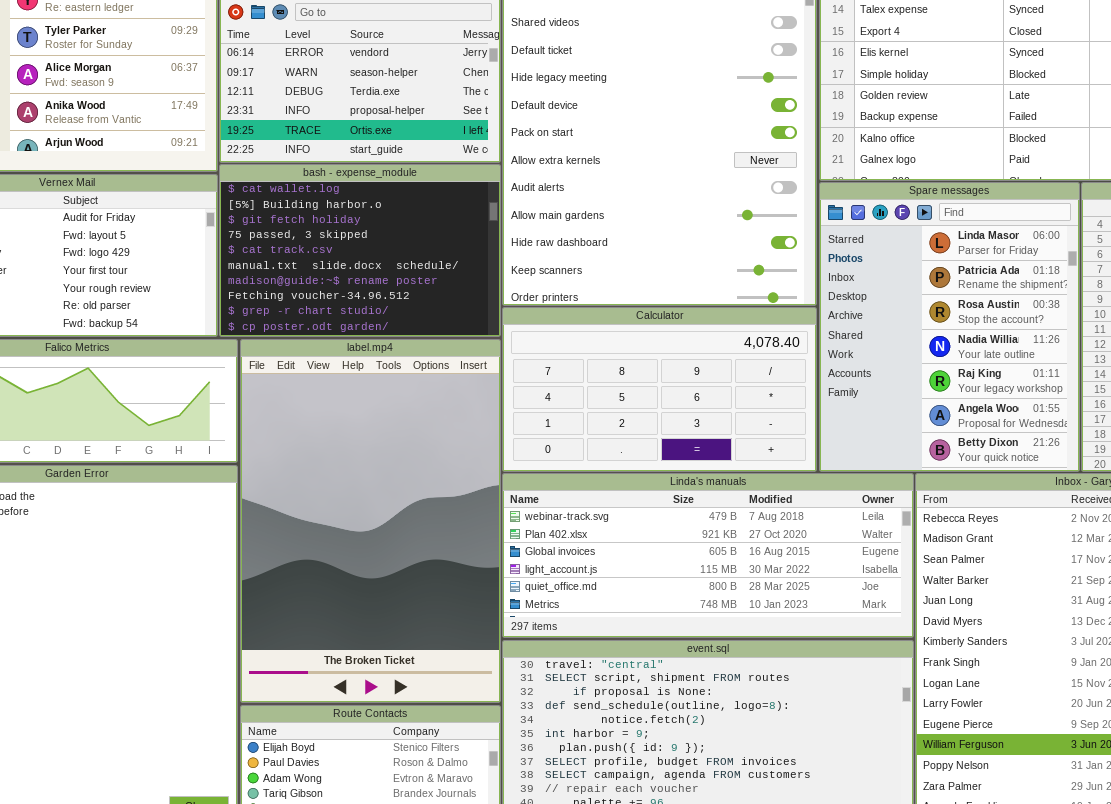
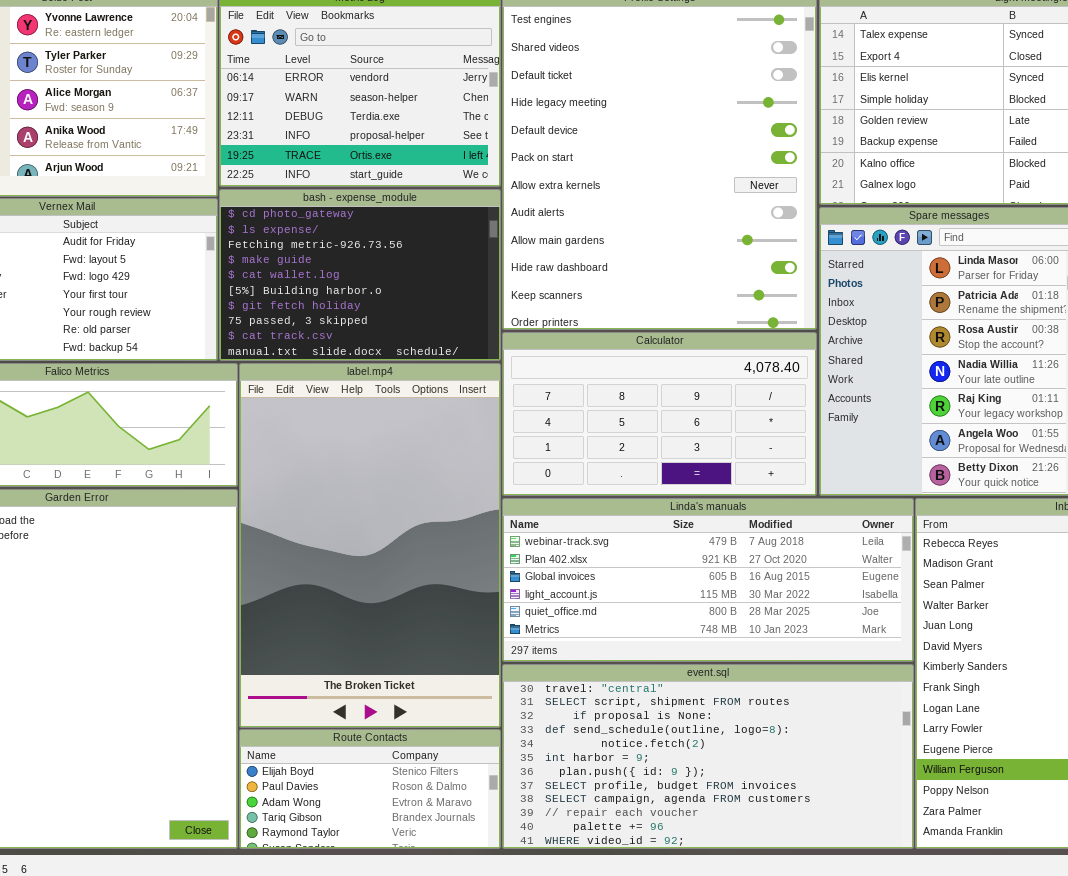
bash - expense_module: [219,164,501,337] -> [219,189,501,361], scrolled up 4 rows

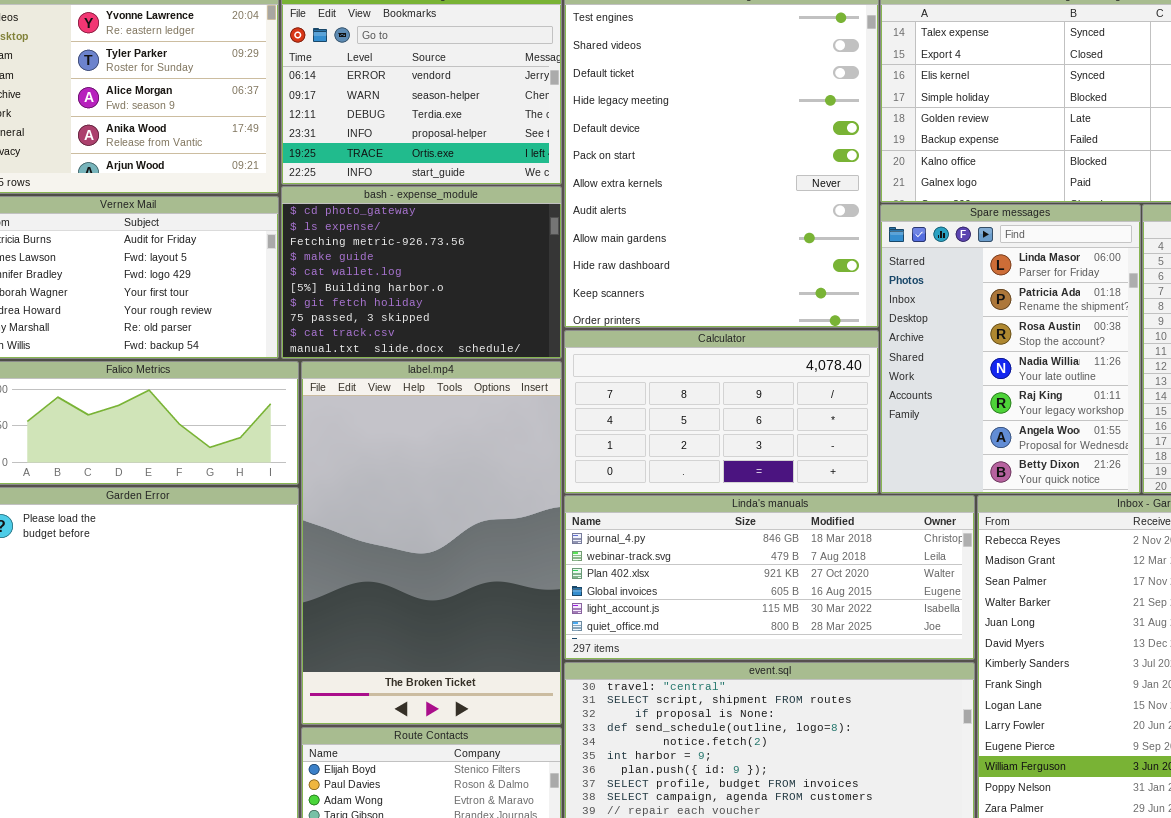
Linda's manuals: [502,498,914,662] -> [564,495,975,660], scrolled up 1 row

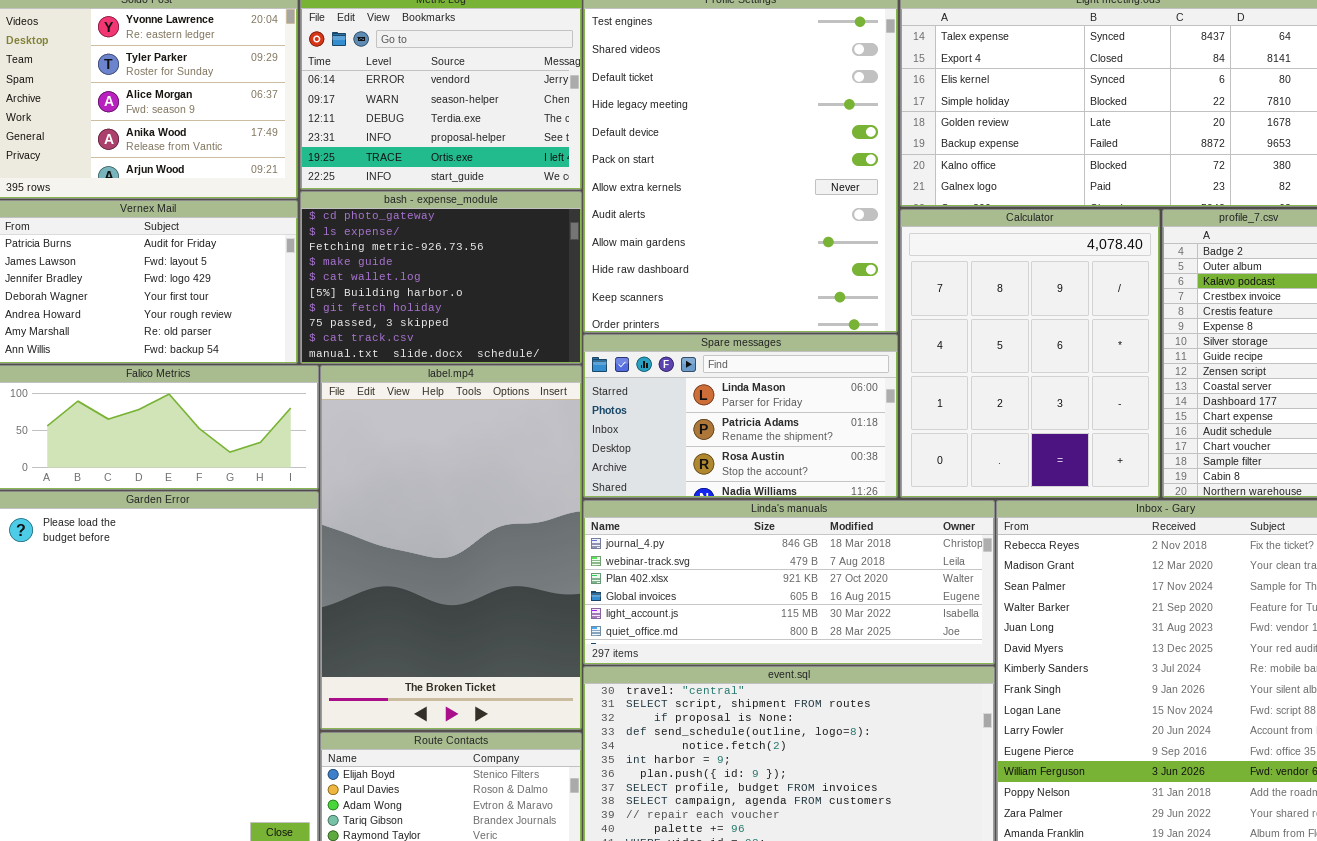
Spare messages: [880,204,1141,494] -> [583,334,898,498], moved, resized
Calculator: [564,330,879,494] -> [900,209,1160,498], moved, resized

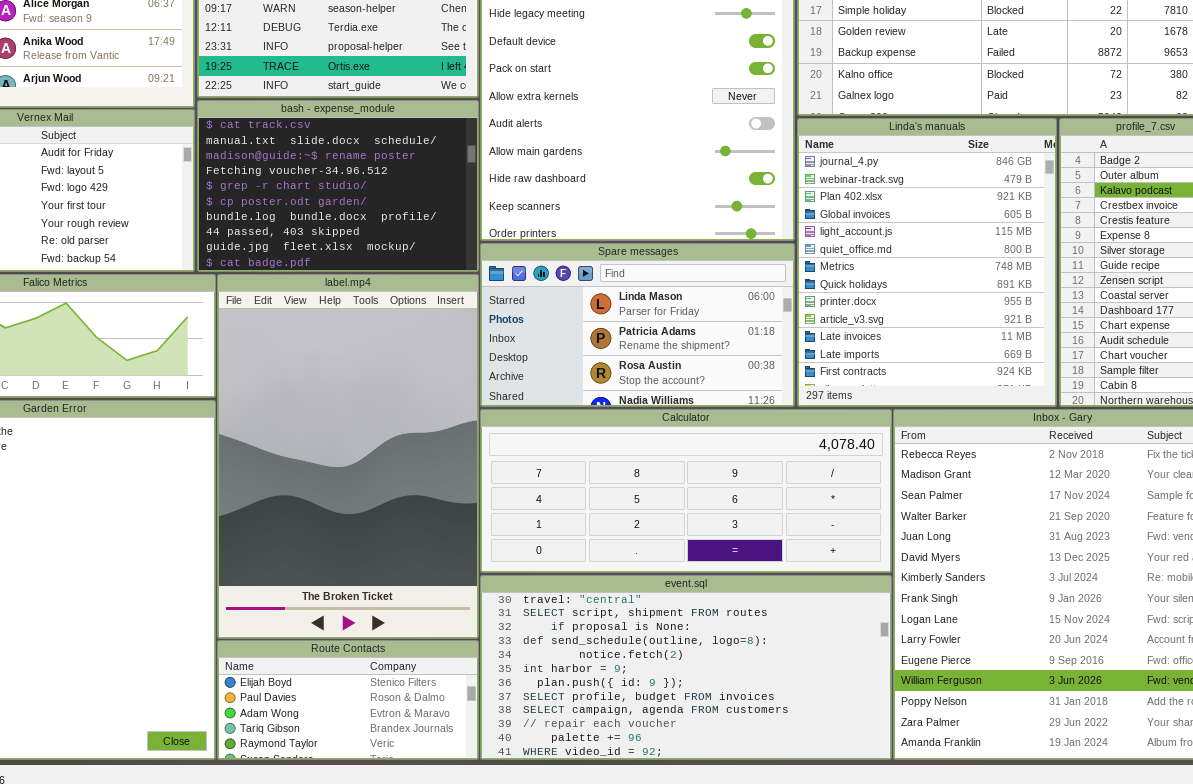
bash - expense_module: [300,191,582,364] -> [197,100,479,272], scrolled down 8 rows
Calculator: [900,209,1160,498] -> [480,409,892,573], moved, resized
Linda's manuals: [583,500,995,665] -> [797,118,1057,407], moved, resized

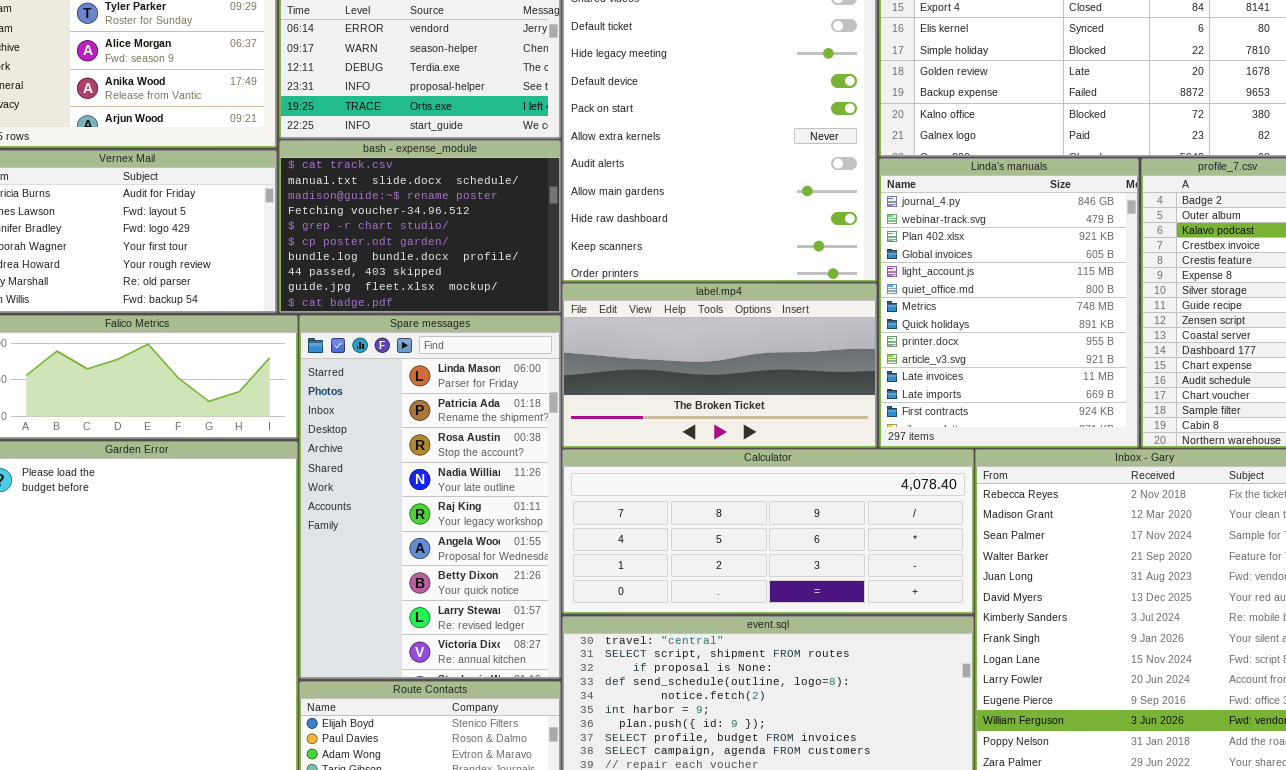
Spare messages: [480,243,795,407] -> [299,315,561,679], moved, resized
label.mp4: [217,274,479,639] -> [562,283,877,448], moved, resized

